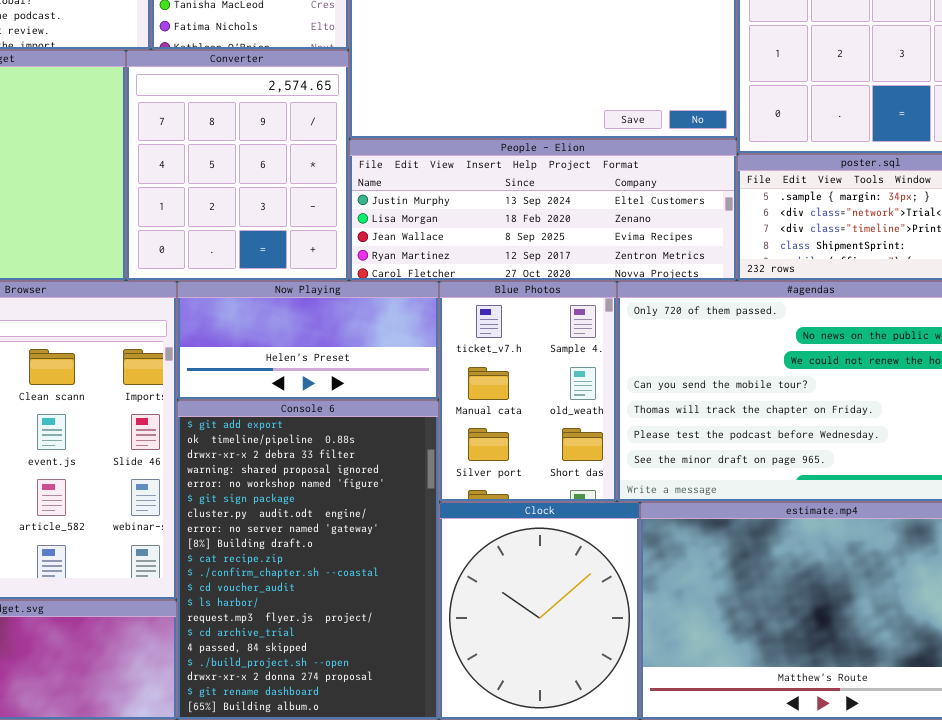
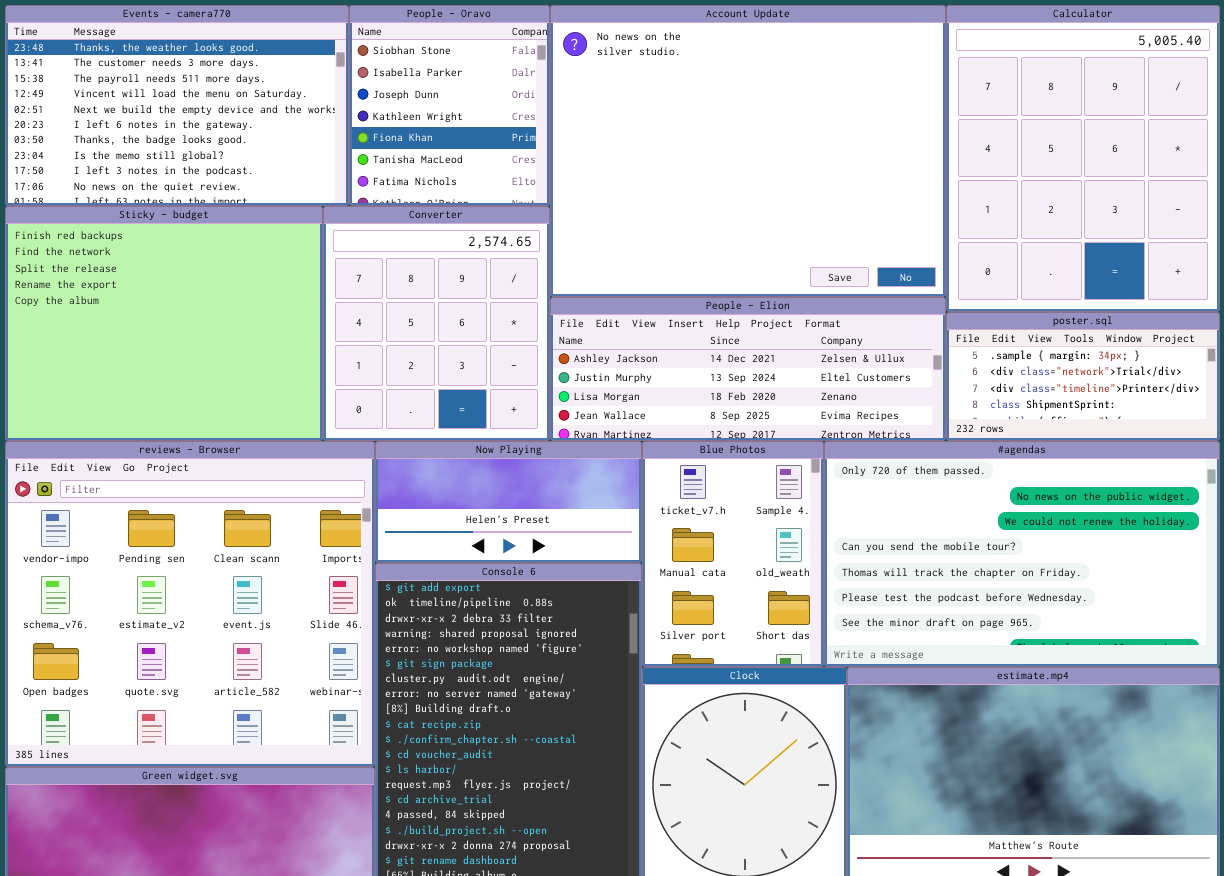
People - Elion: [349,139,737,281] -> [550,297,946,441], scrolled up 1 row

